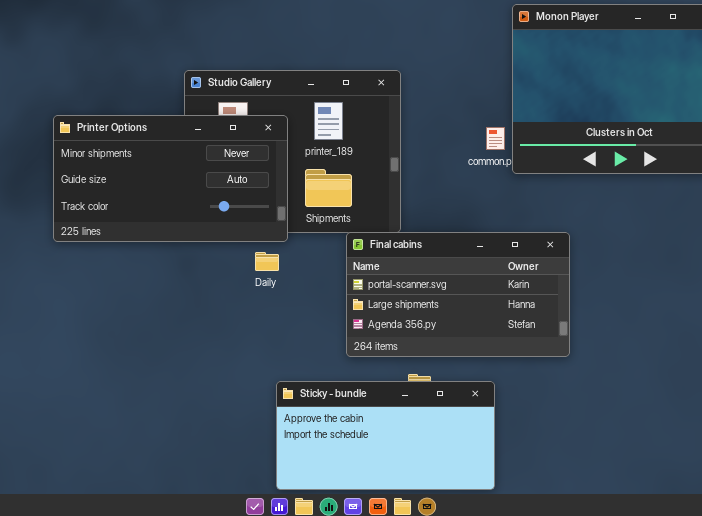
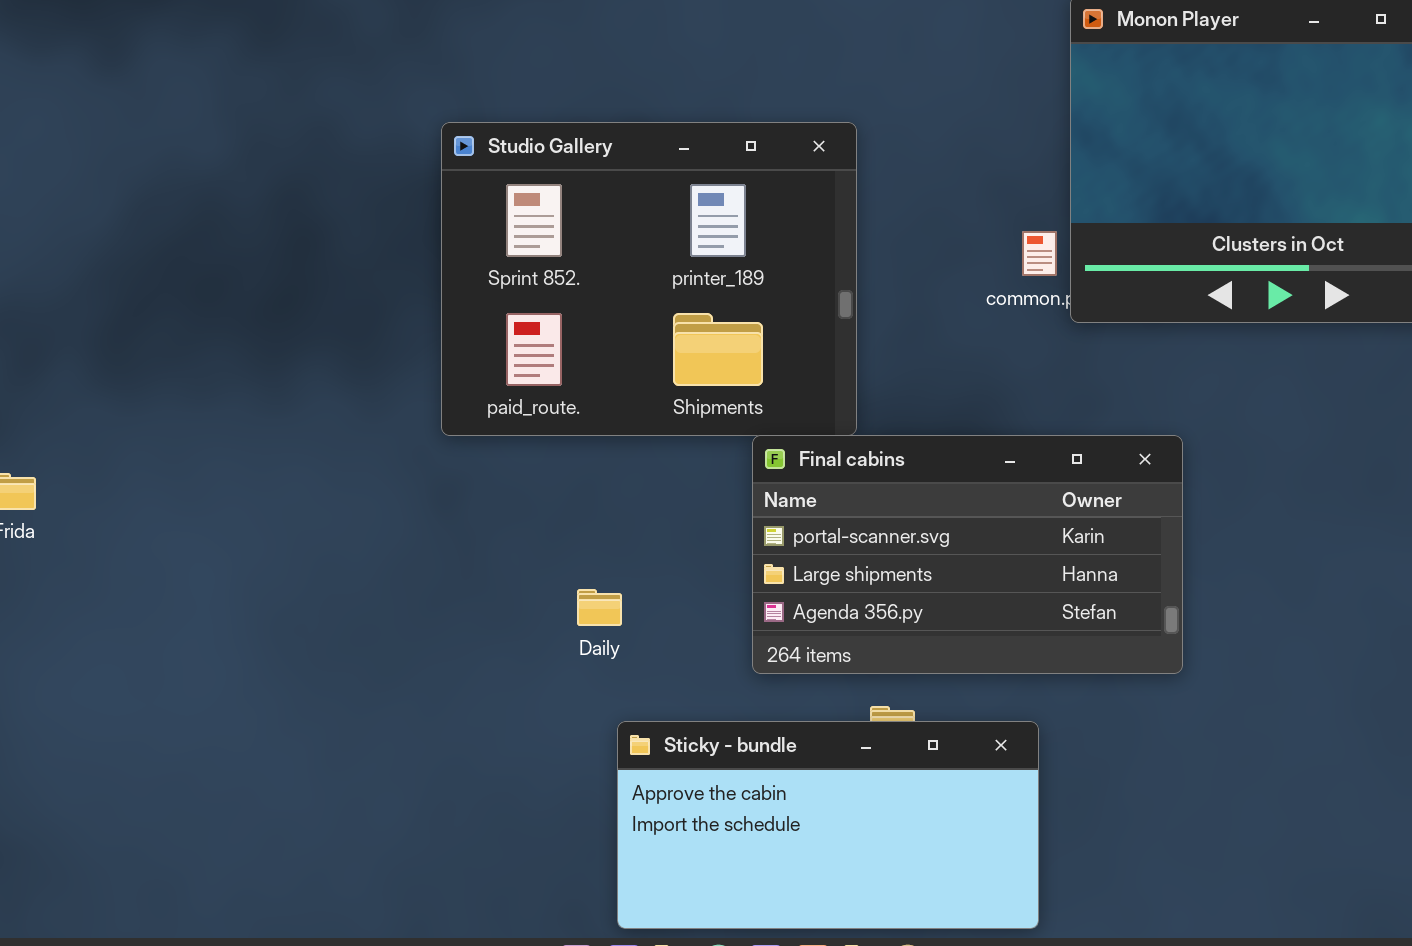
Printer Options: [53,115,288,242] -> none, closed
Daily: [255,252,279,271] -> [577,589,622,626], moved

